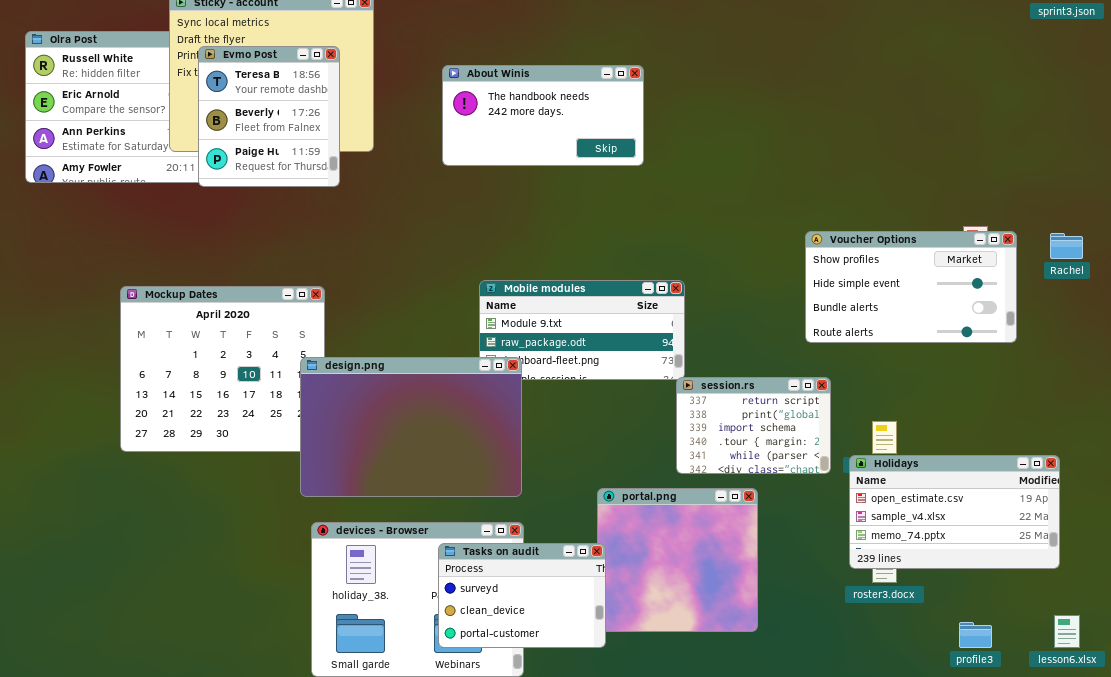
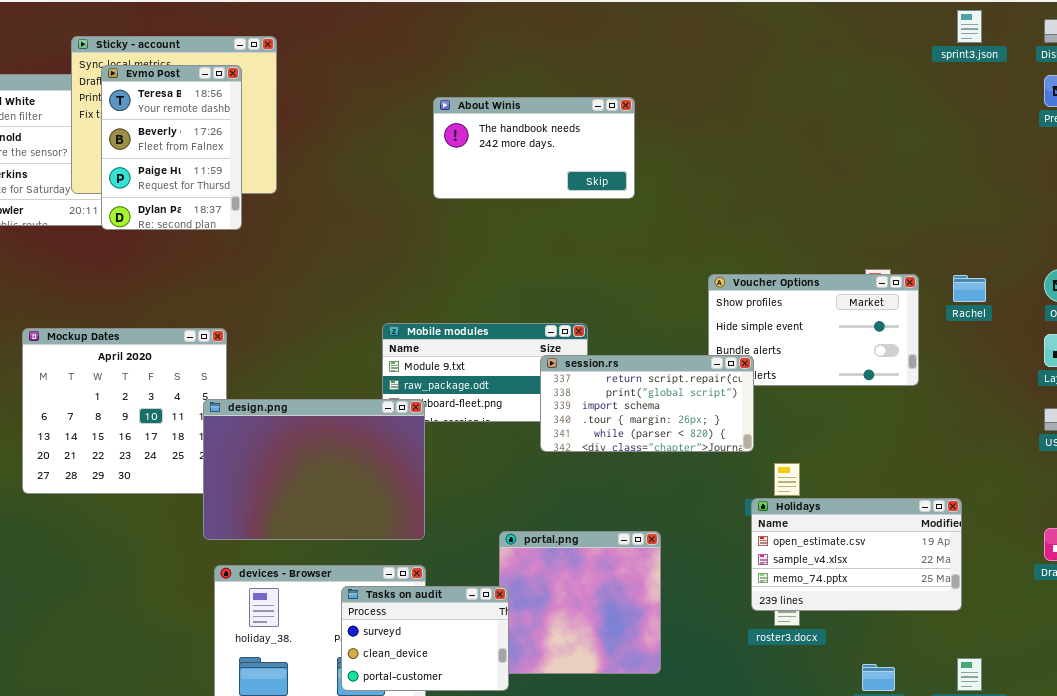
Evmo Post: [198,46,340,187] -> [101,65,242,230], resized
About Winis: [442,65,644,166] -> [433,97,635,199], moved
session.rs: [676,377,831,474] -> [540,355,754,452], moved, resized

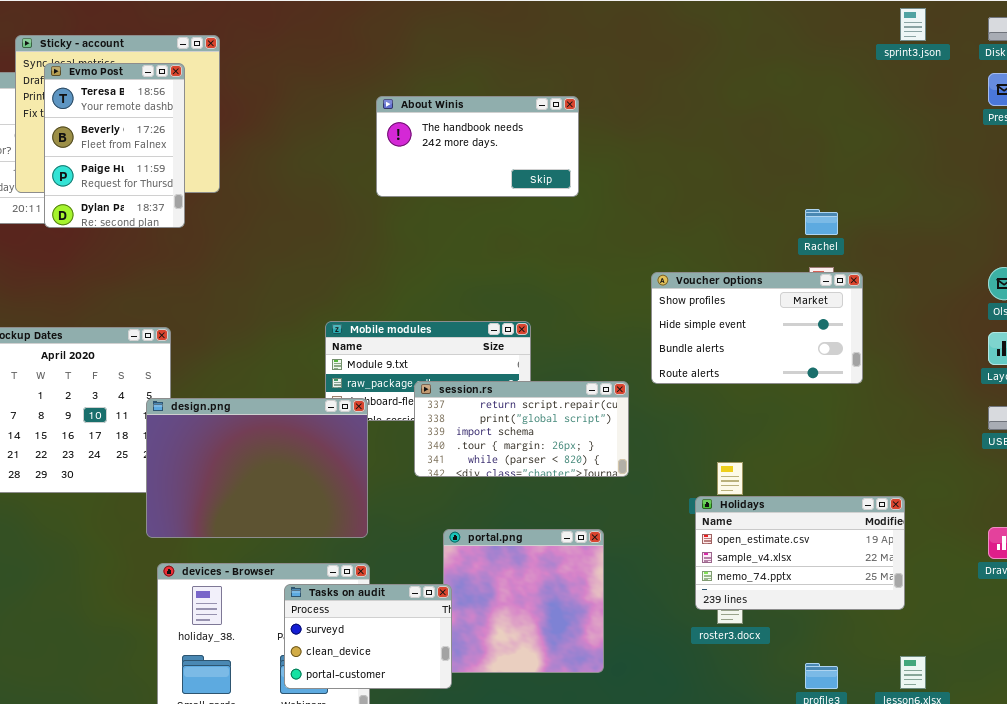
Rachel: [953,275,986,302] -> [805,209,838,235], moved
session.rs: [540,355,754,452] -> [414,381,629,477], moved

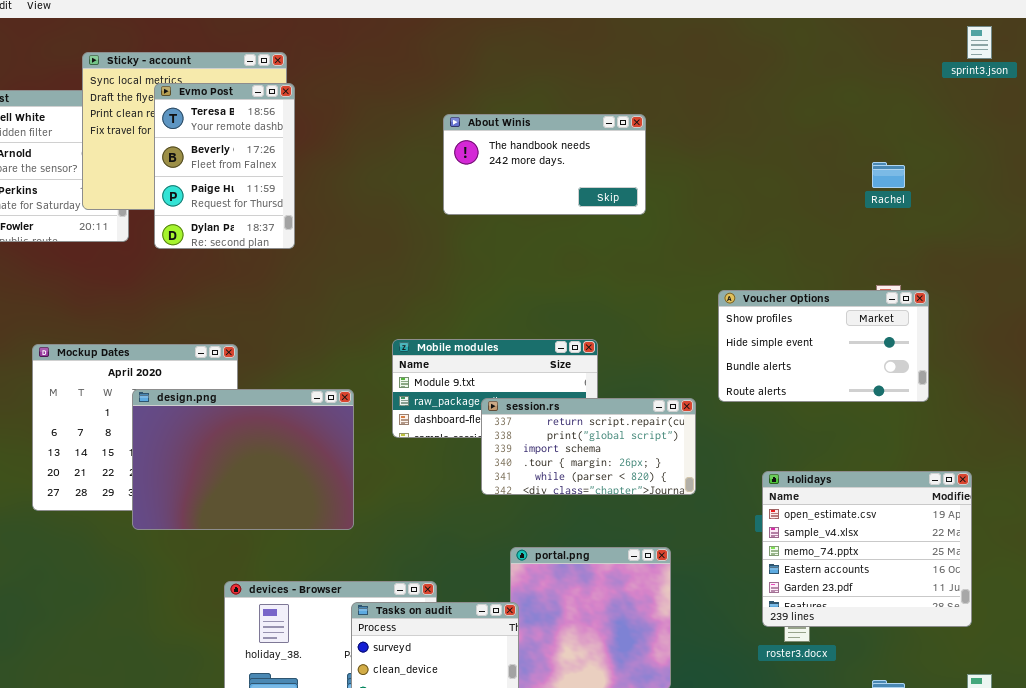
Evmo Post: [44,63,185,228] -> [154,83,295,249], moved
Rachel: [805,209,838,235] -> [872,162,905,188], moved
design.png: [146,398,368,538] -> [132,389,354,530], moved
Holidays: [695,496,905,610] -> [762,471,972,627], resized

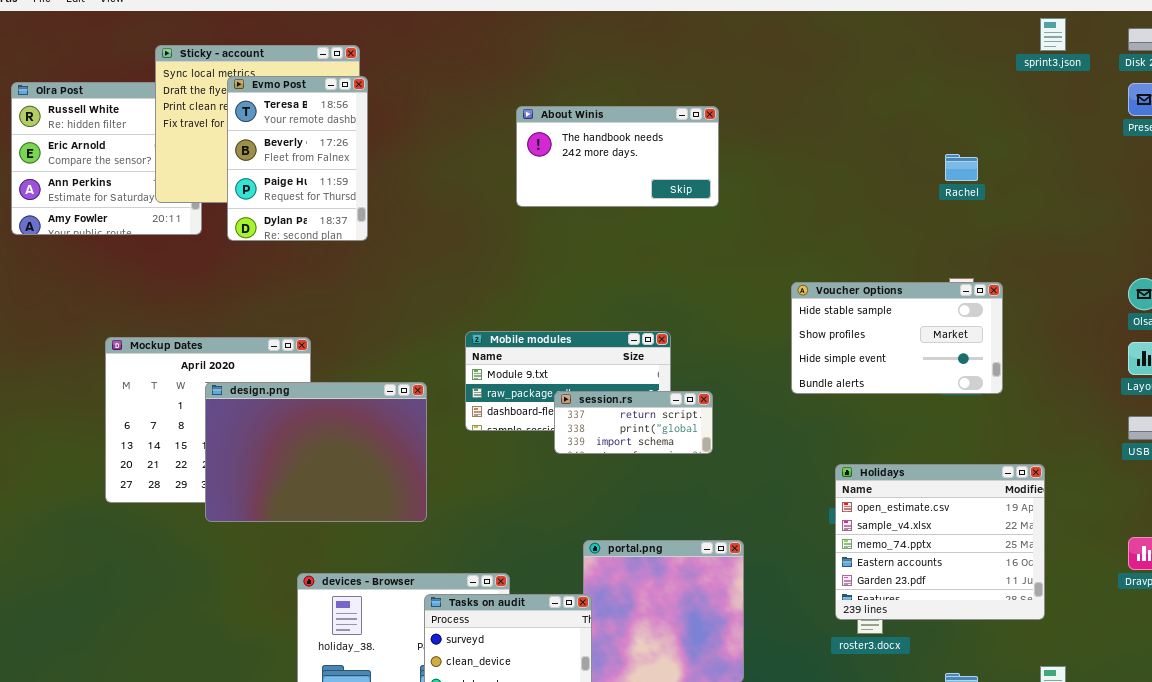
Voucher Options: [718,290,929,402] -> [791,282,1003,394], scrolled up 1 row
session.rs: [481,398,696,495] -> [554,391,713,454], resized

